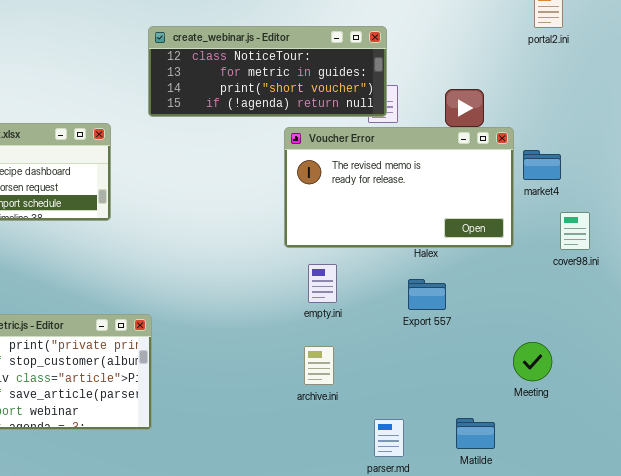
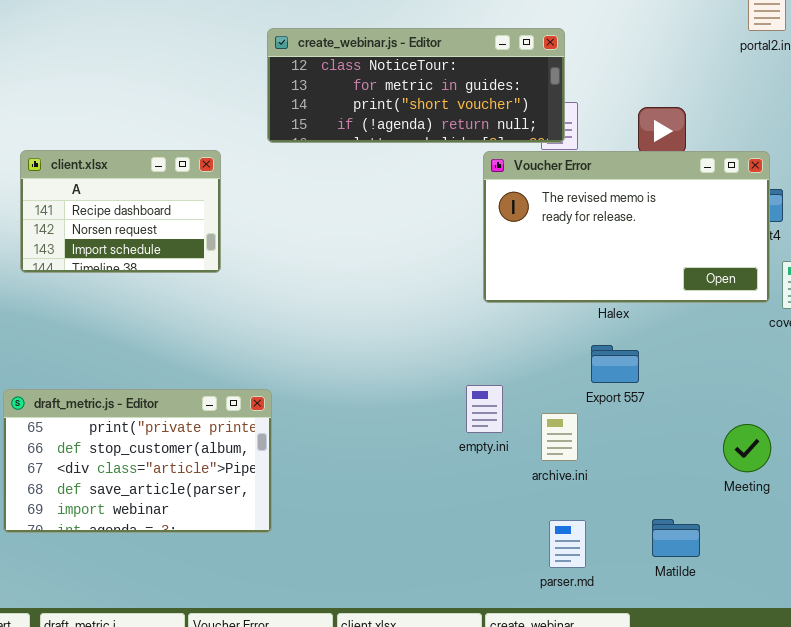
Voucher Error: [284,127,514,248] -> [483,151,770,303], moved
empty.ini: [308,264,337,303] -> [466,385,503,433], moved
archive.ini: [304,346,334,385] -> [541,413,578,461], moved

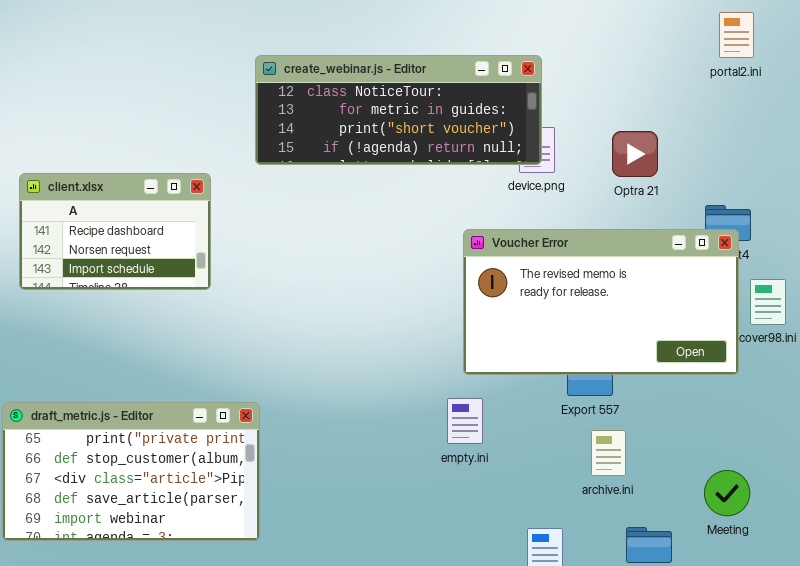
Voucher Error: [483,151,770,303] -> [463,229,739,375], moved
archive.ini: [541,413,578,461] -> [591,430,626,476], moved
Meeting: [723,424,771,472] -> [704,470,750,516], moved

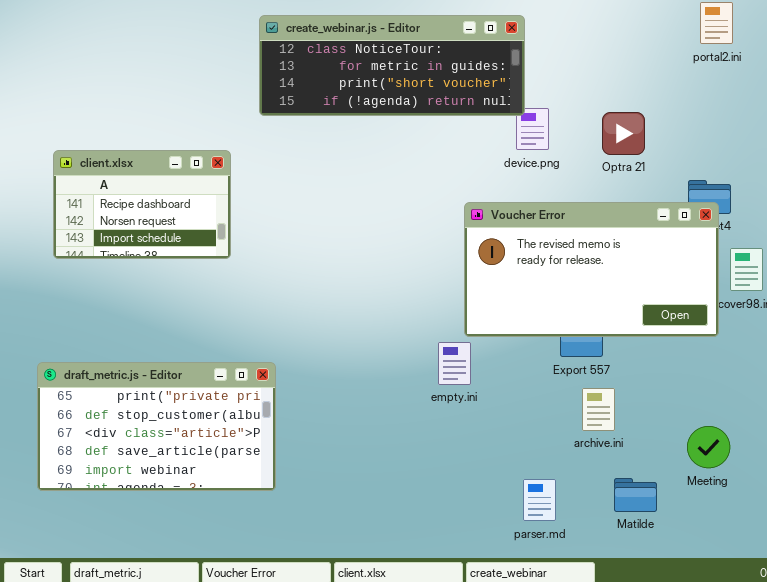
create_webinar.js - Editor: [255,55,542,165] -> [259,15,525,116], moved
empty.ini: [447,398,483,444] -> [438,342,471,385], moved

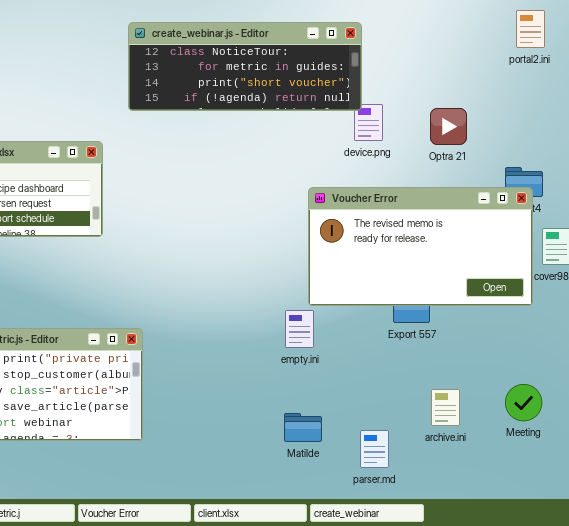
archive.ini: [582,388,615,431] -> [431,389,460,426], moved
Matilde: [614,478,657,512] -> [284,413,322,442], moved

